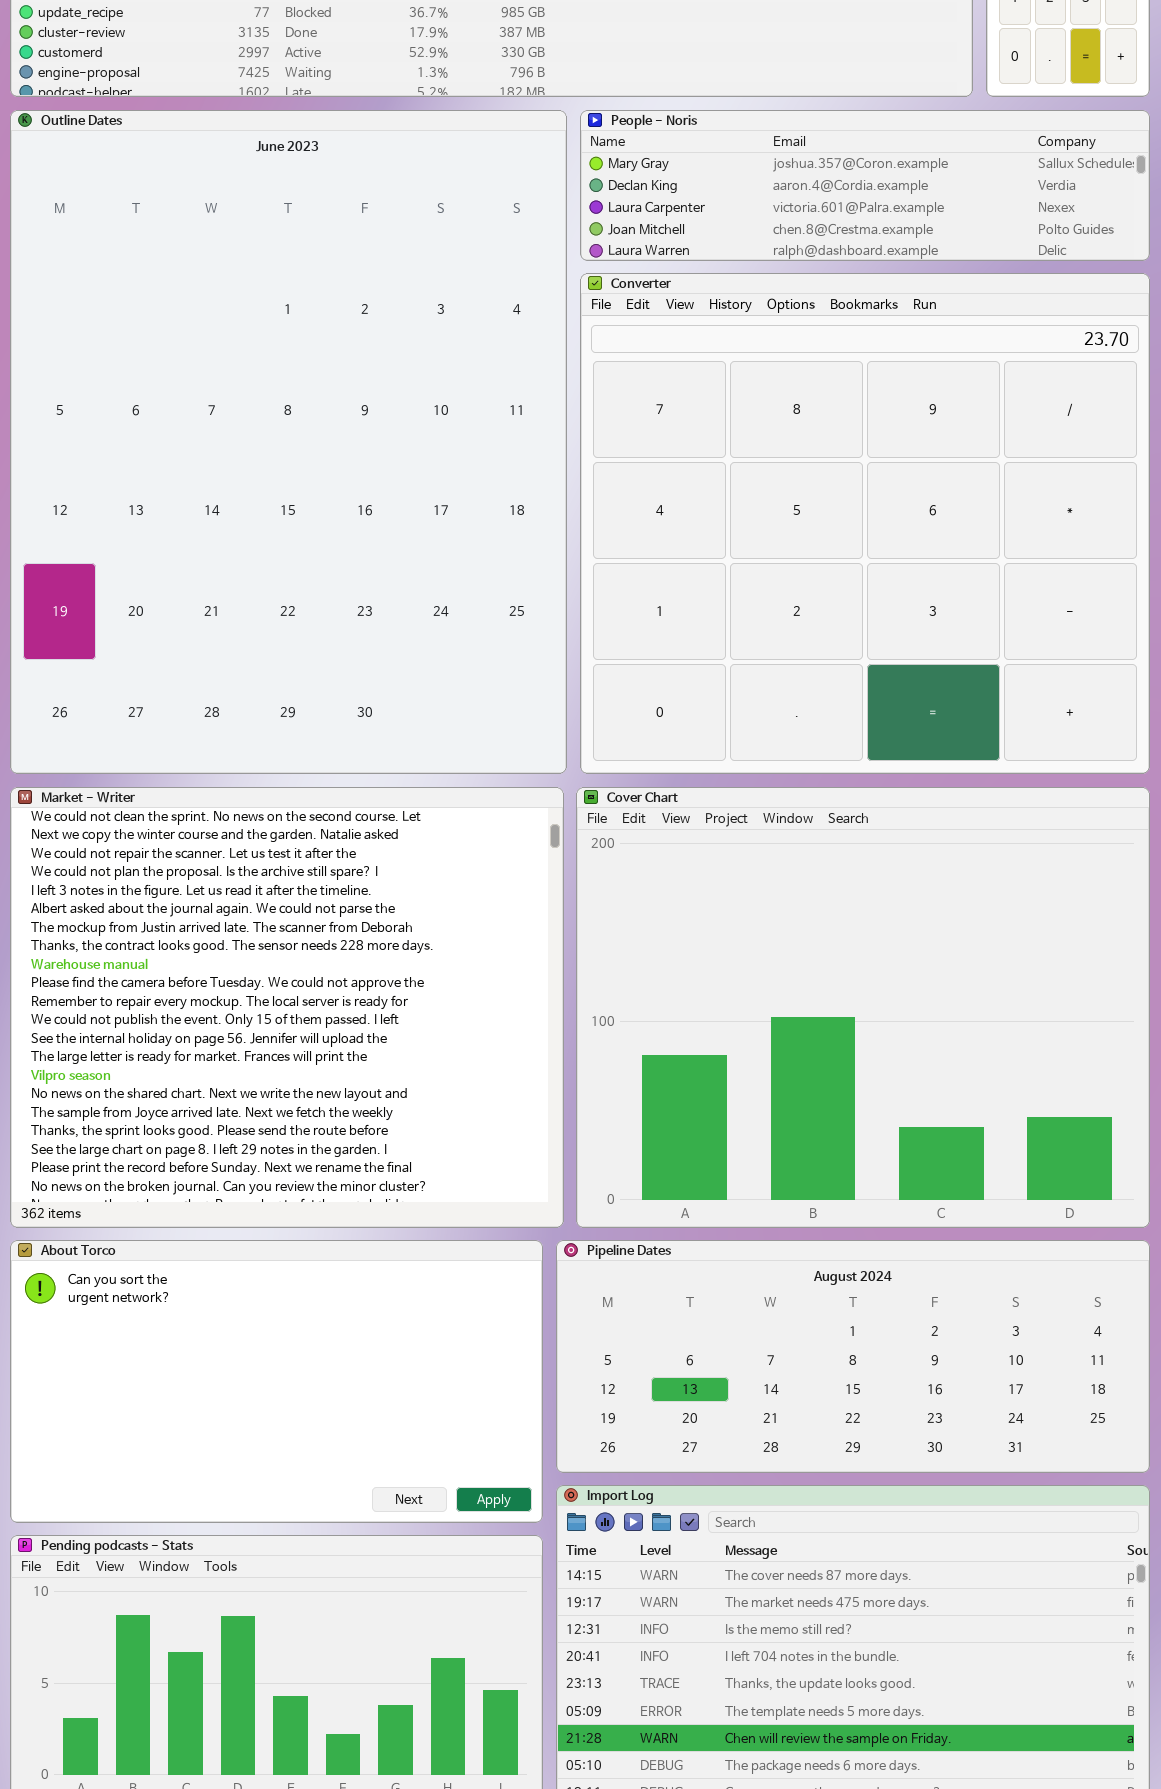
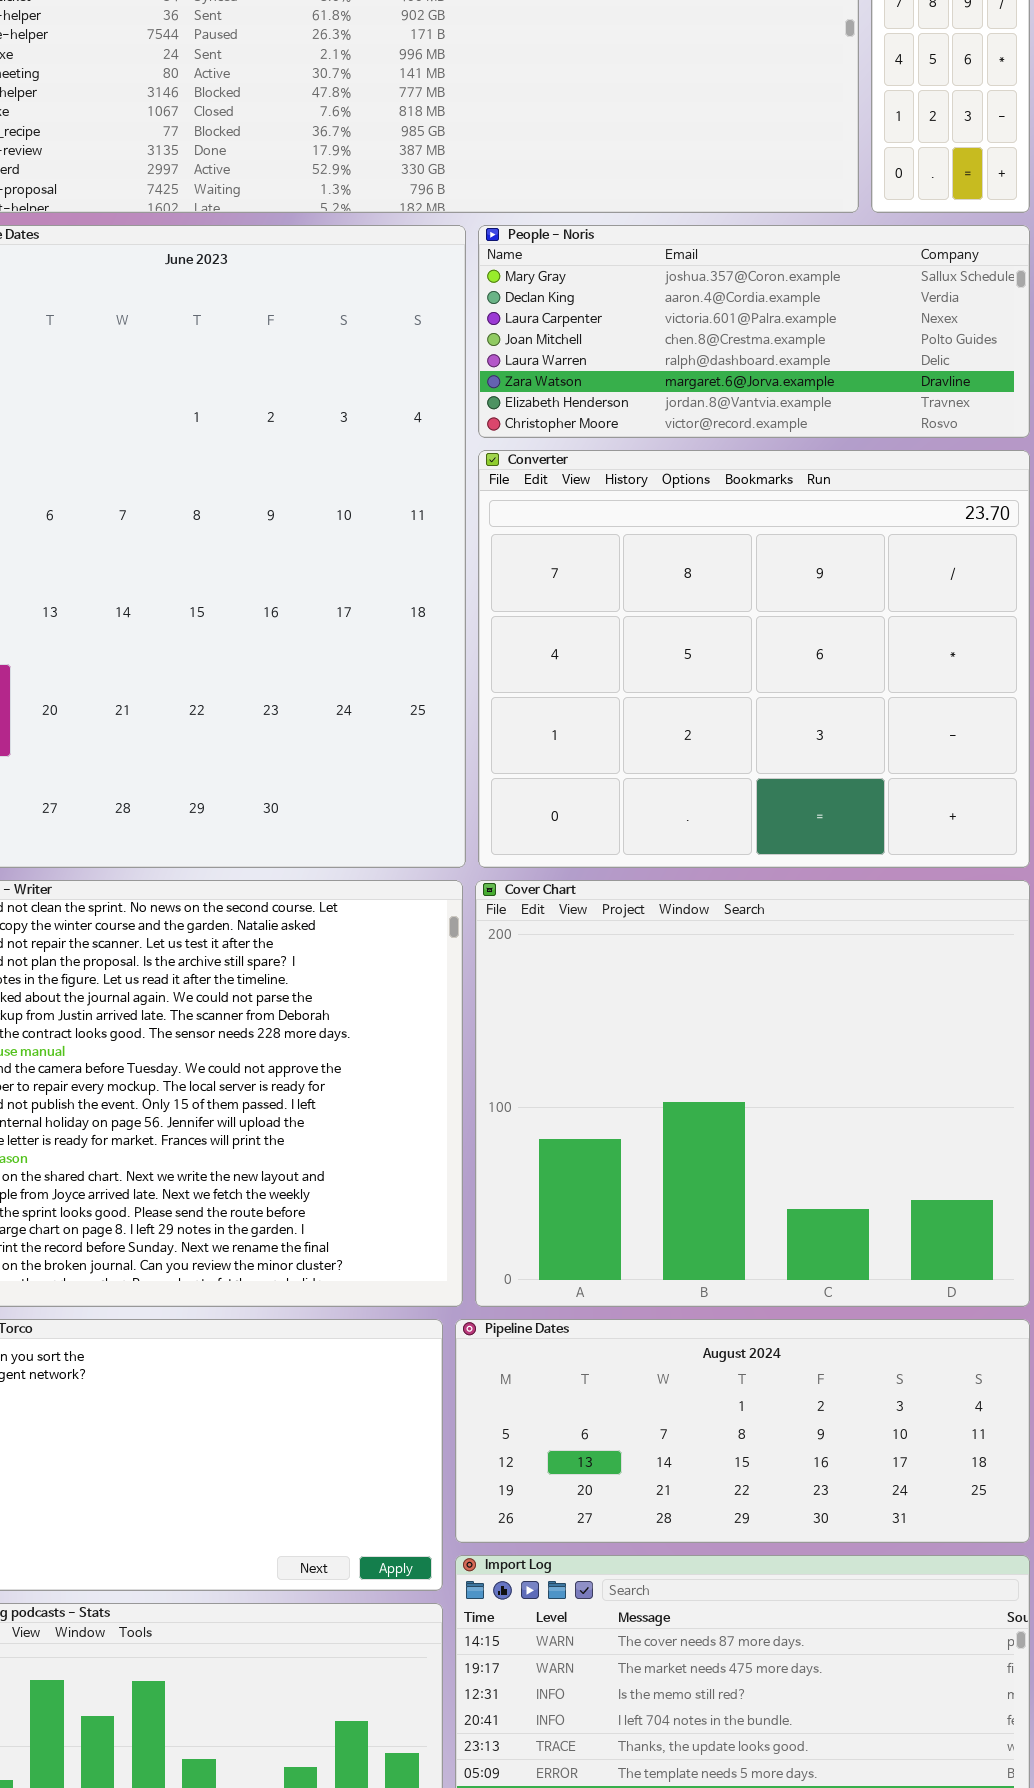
People - Noris: [580,110,1150,261] -> [478,225,1030,438], resized
Converter: [580,273,1150,774] -> [478,450,1030,868], resized

